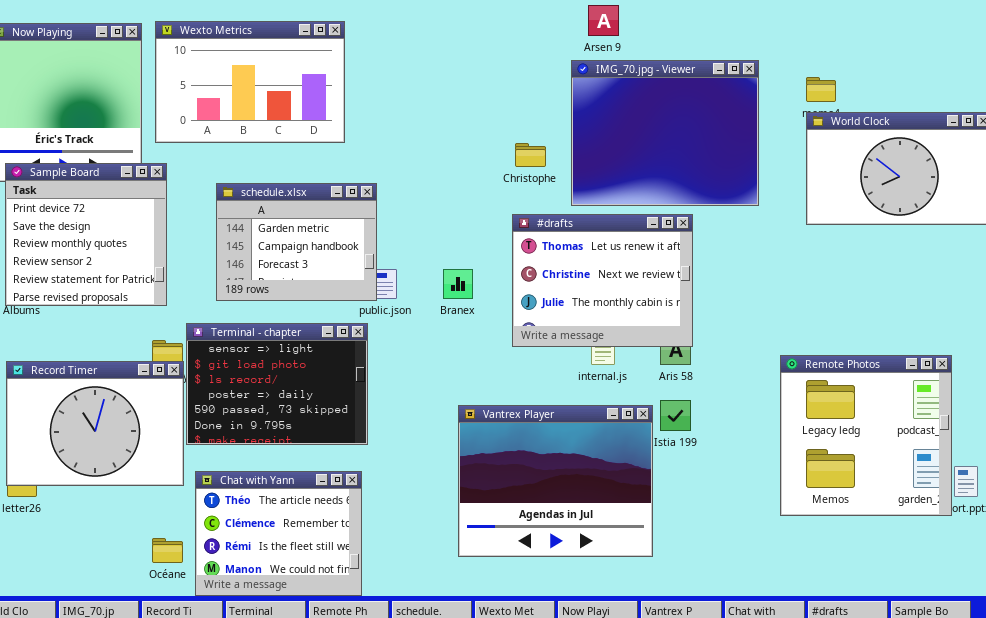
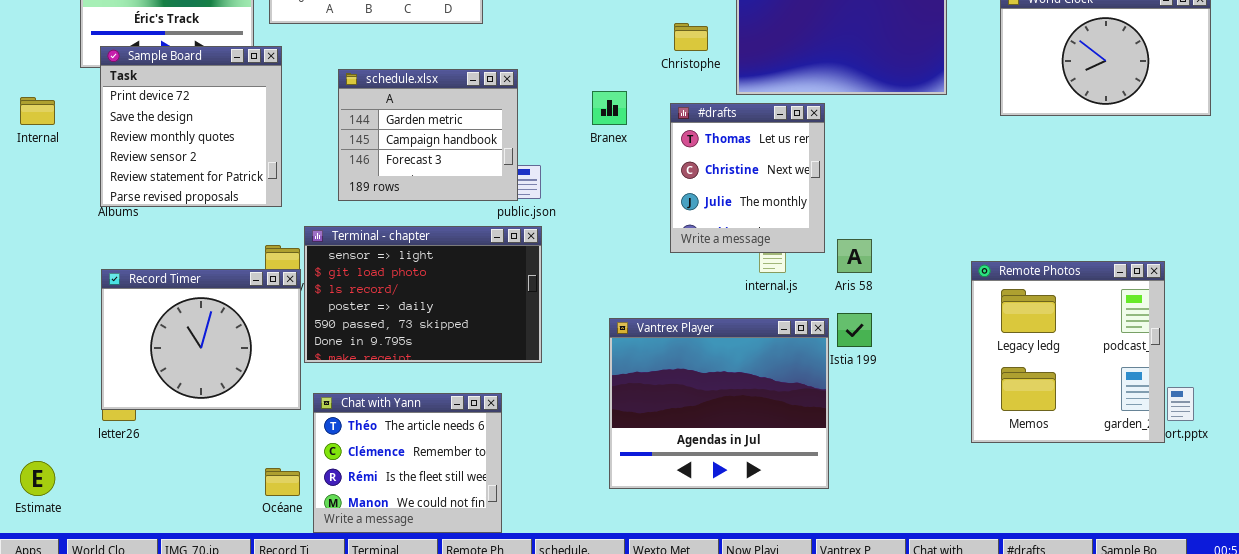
#drafts: [512,214,693,347] -> [670,103,825,253], resized
Branex: [443,269,473,299] -> [592,91,627,125], moved
Terminal - chapter: [186,323,368,445] -> [304,226,542,363], resized

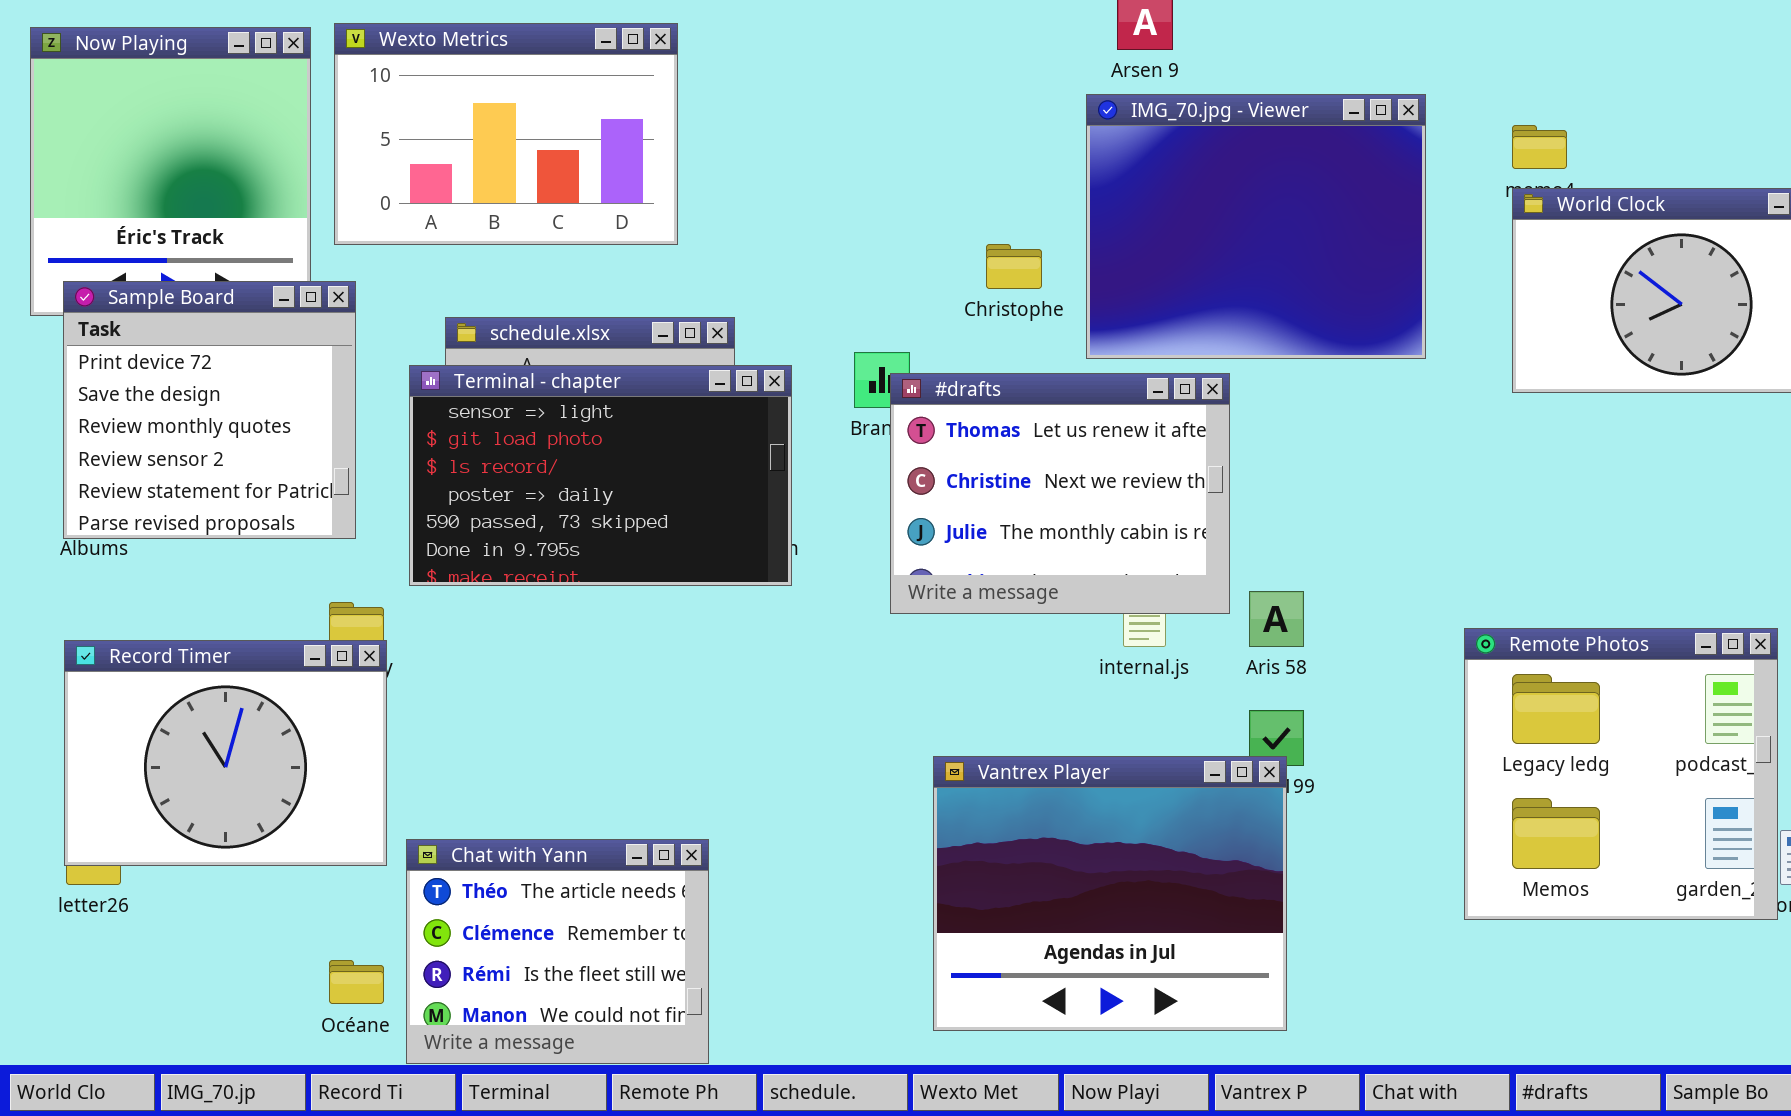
#drafts: [670,103,825,253] -> [890,373,1230,614], resized
Terminal - chapter: [304,226,542,363] -> [409,365,792,586], moved
Vantrex Player: [609,318,829,489] -> [933,756,1287,1031], moved

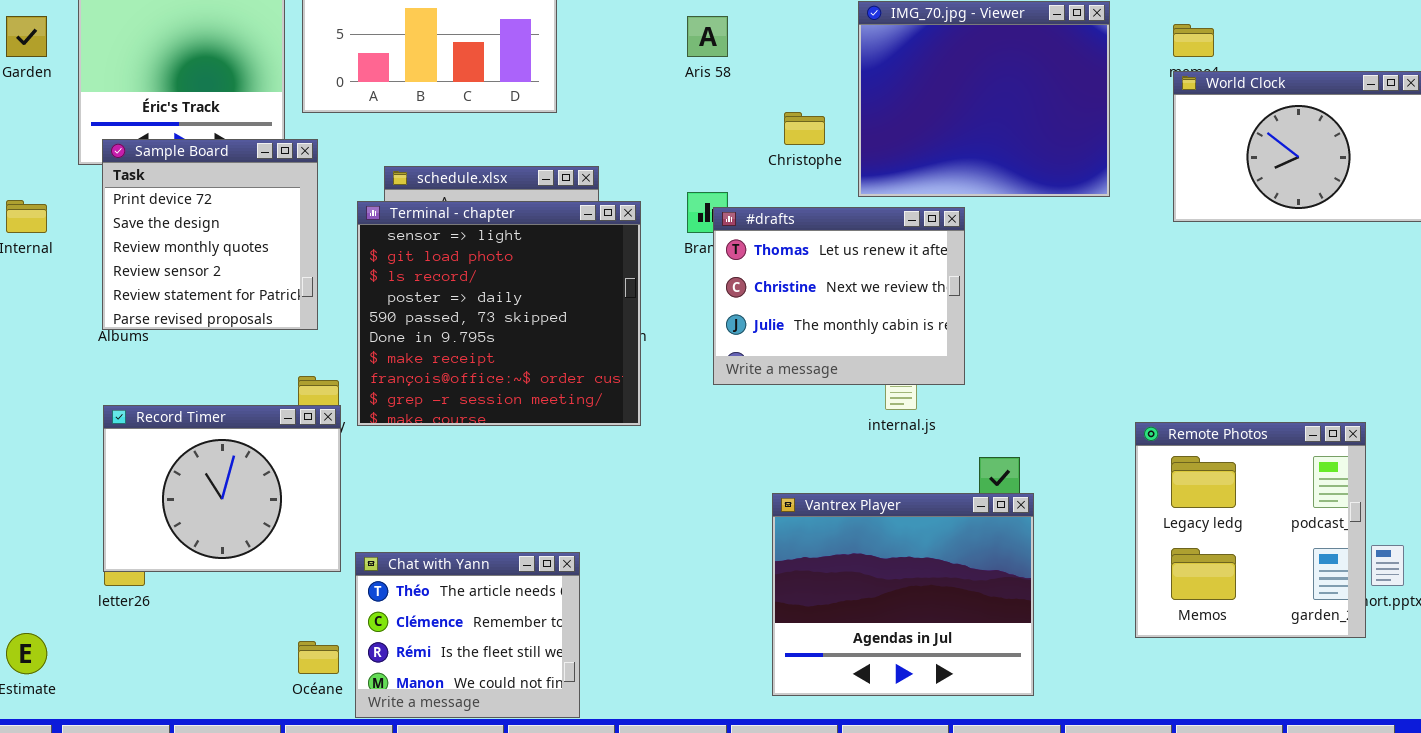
Terminal - chapter: [409,365,792,586] -> [357,201,641,426], resized
Aris 58: [1249,591,1304,647] -> [687,16,728,57], moved
Remote Photos: [1464,628,1778,920] -> [1135,422,1366,638], moved
Vantrex Player: [933,756,1287,1031] -> [772,493,1034,696], moved

